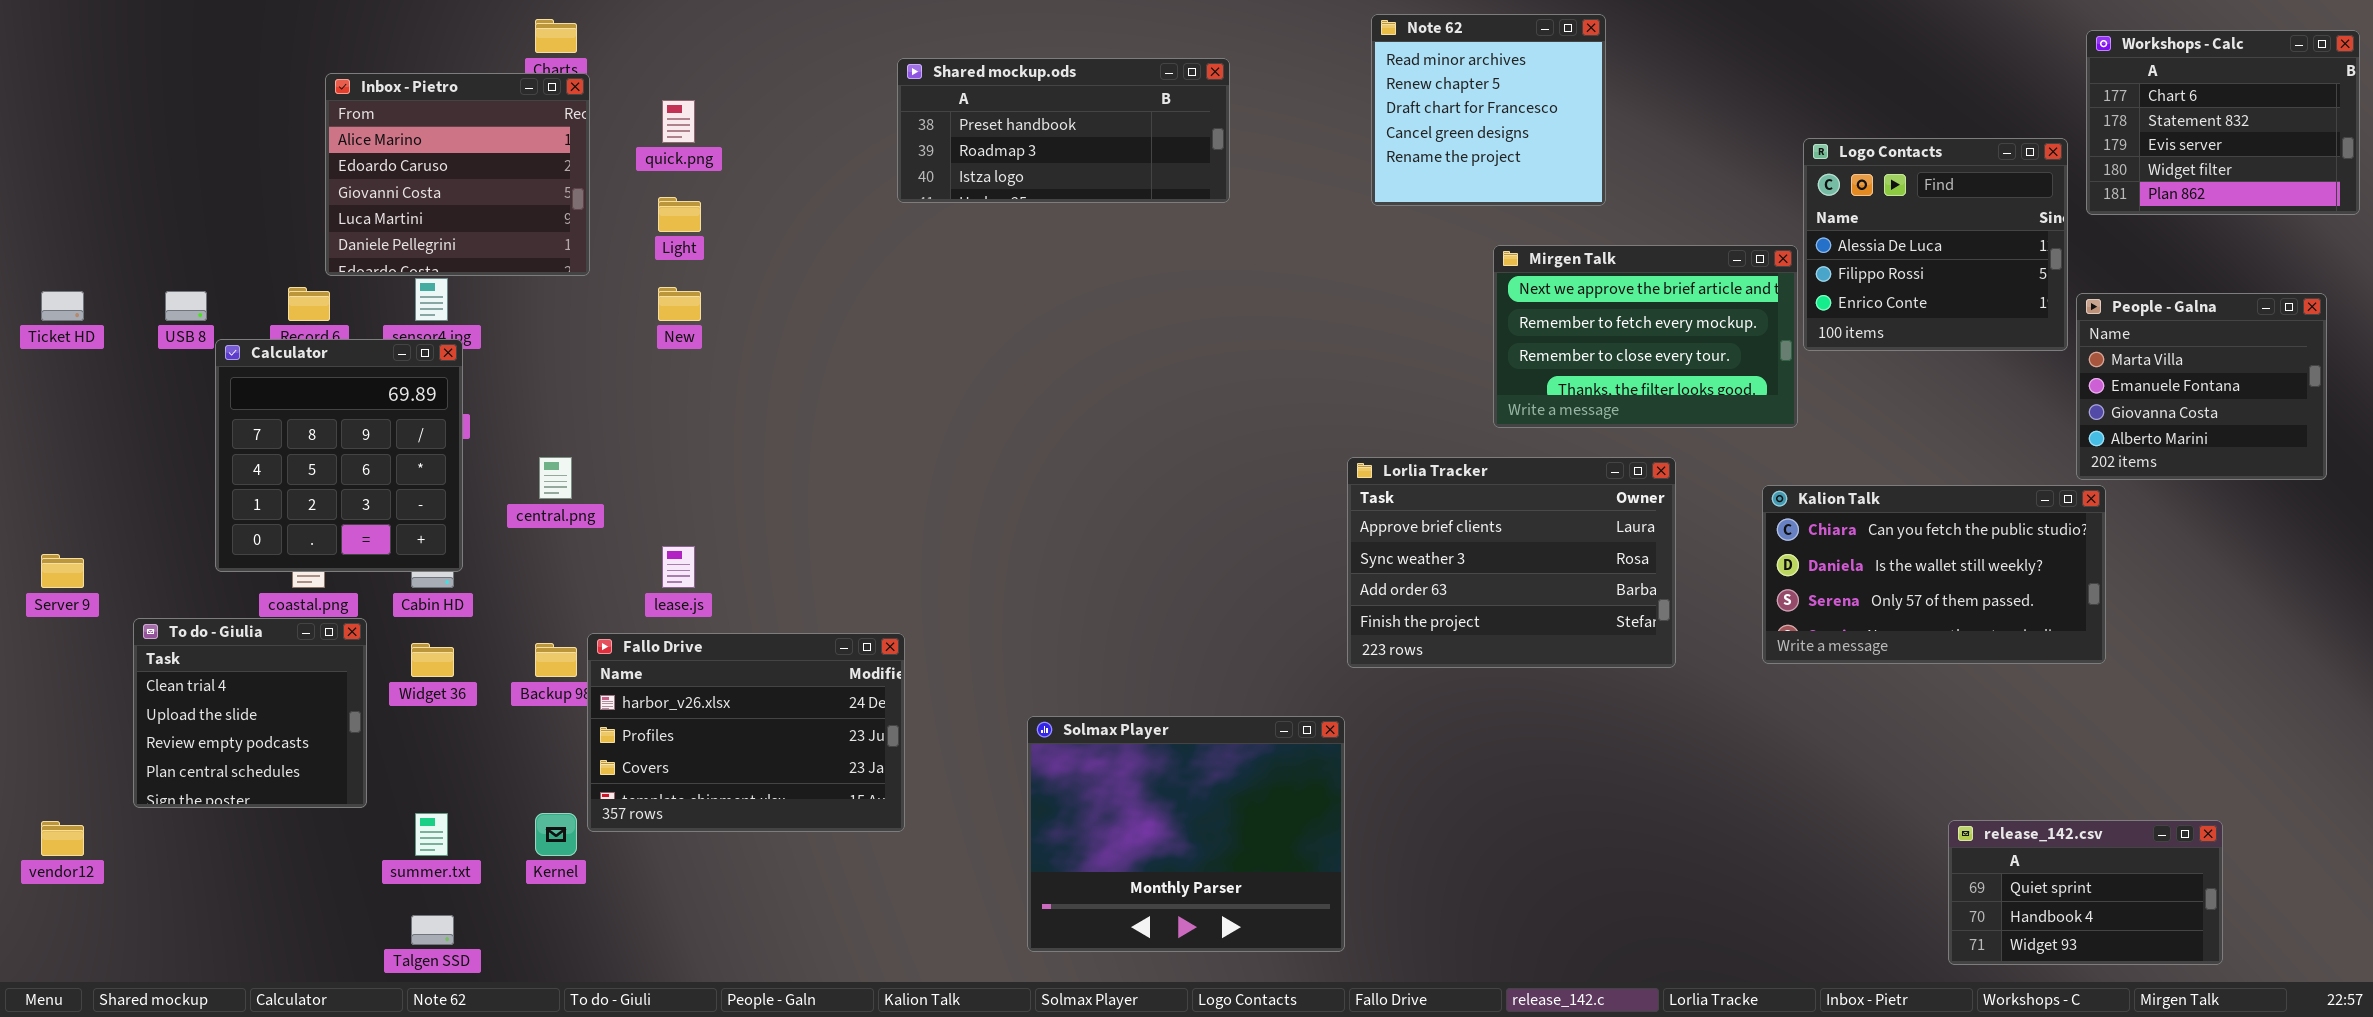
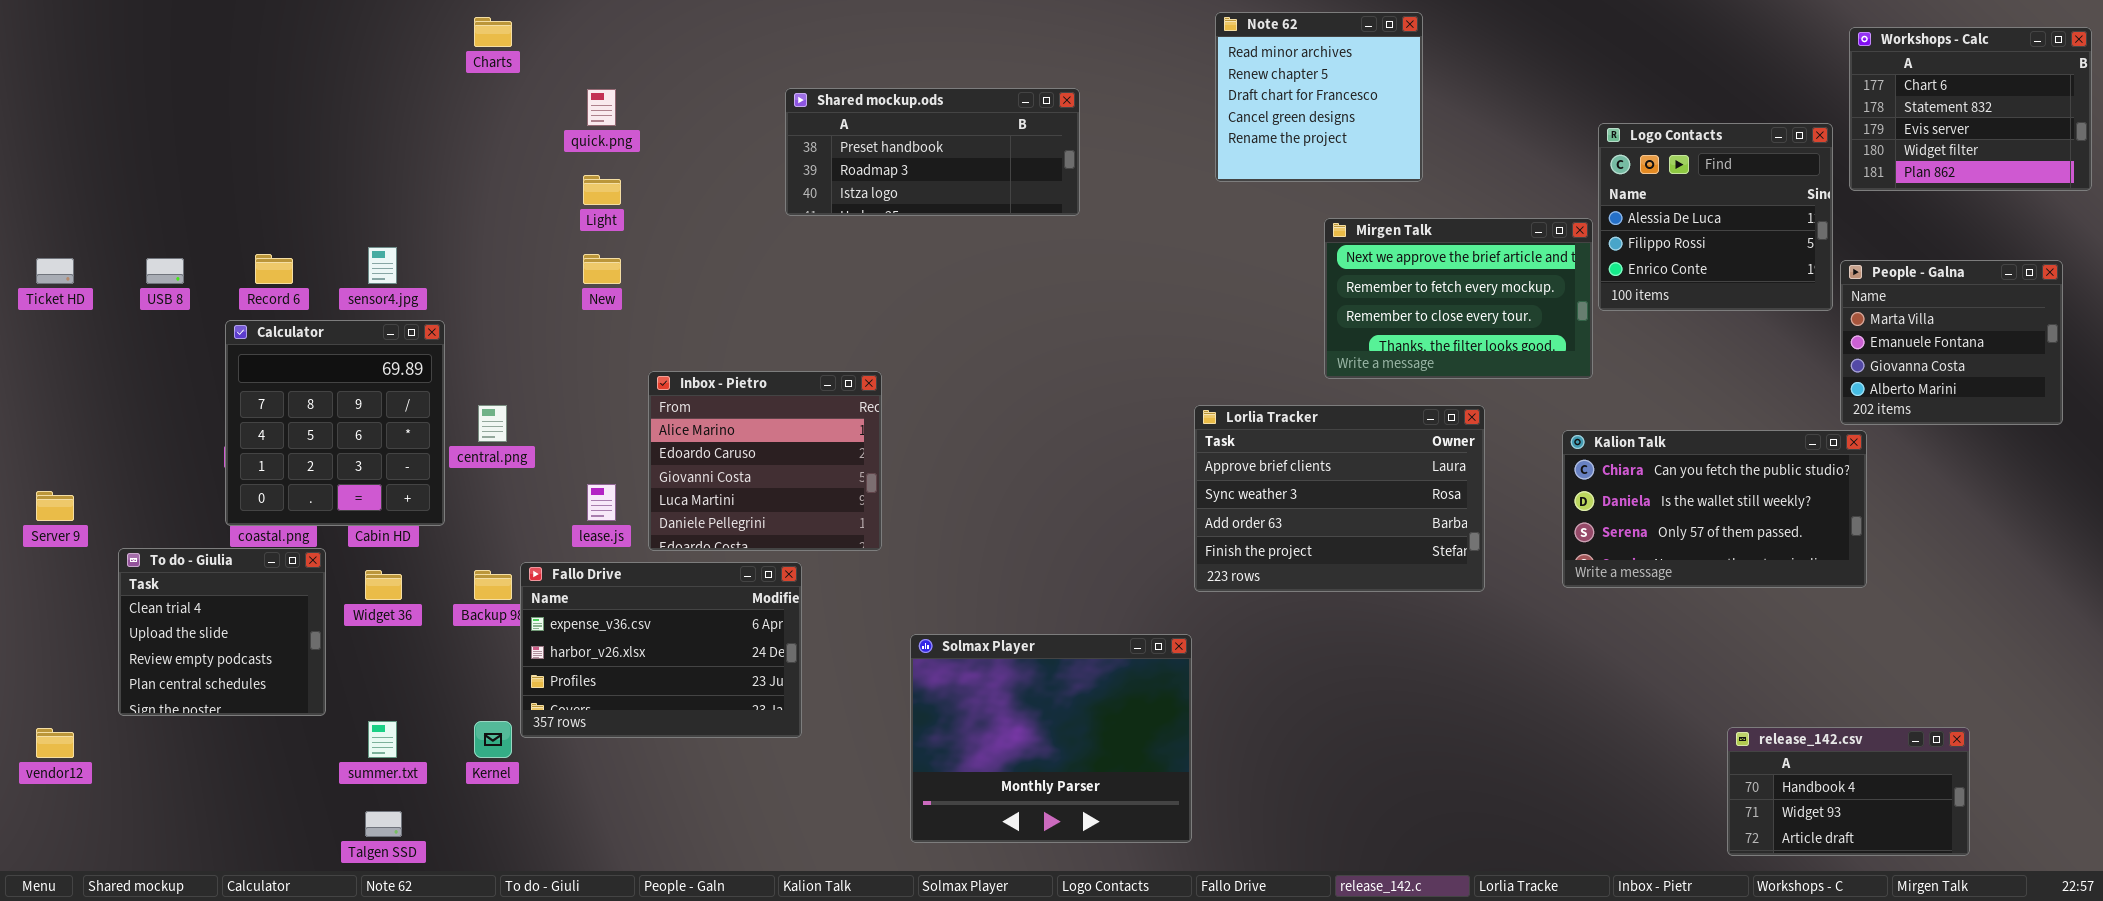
Shared mockup.ods: [897,58,1230,203] -> [785,88,1080,216], moved
Inbox - Pietro: [325,73,590,276] -> [648,371,882,551], moved
Calculator: [215,339,463,572] -> [225,320,445,526], moved
Fallo Drive: [587,633,905,832] -> [520,562,802,738], scrolled up 1 row
release_142.csv: [1948,820,2223,965] -> [1727,727,1970,856], scrolled down 1 row

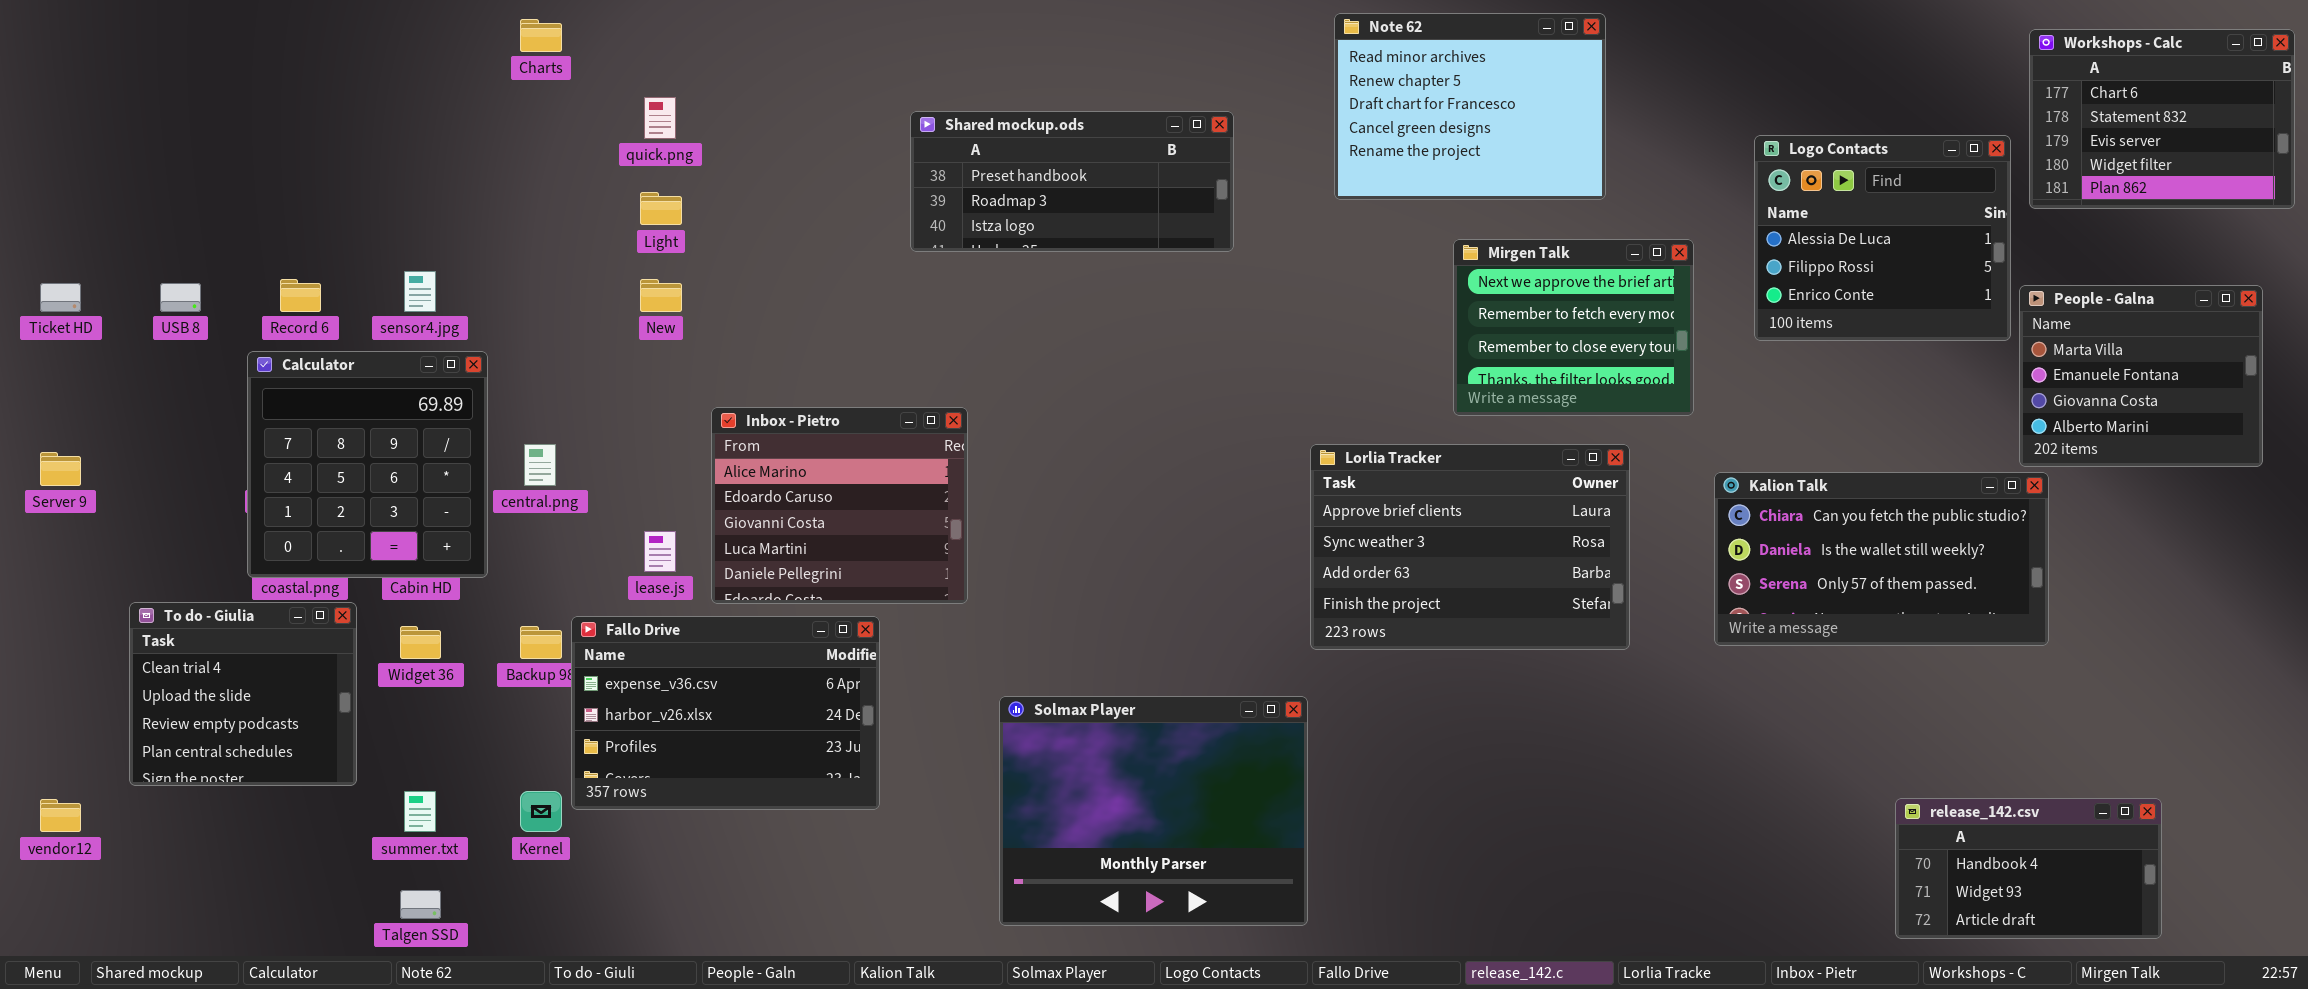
Note 62: [1215,12,1423,182] -> [1334,13,1606,200], resized
Shared mockup.ods: [785,88,1080,216] -> [910,111,1234,252], moved
Mirgen Talk: [1324,218,1593,379] -> [1453,239,1694,416], resized
Server 9: [36,491,74,521] -> [40,452,81,486], moved

